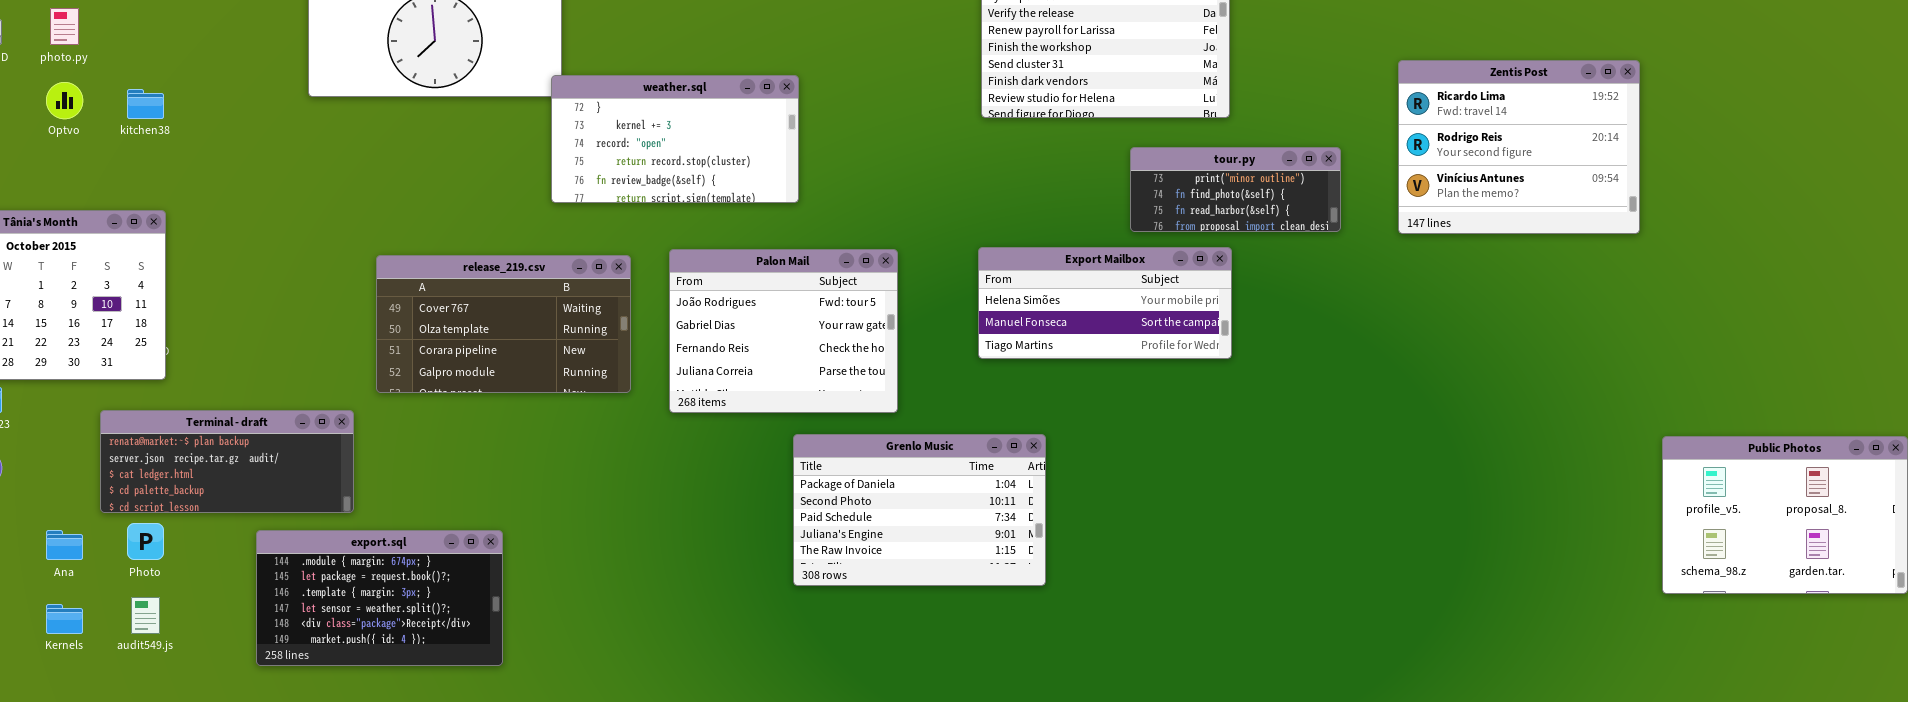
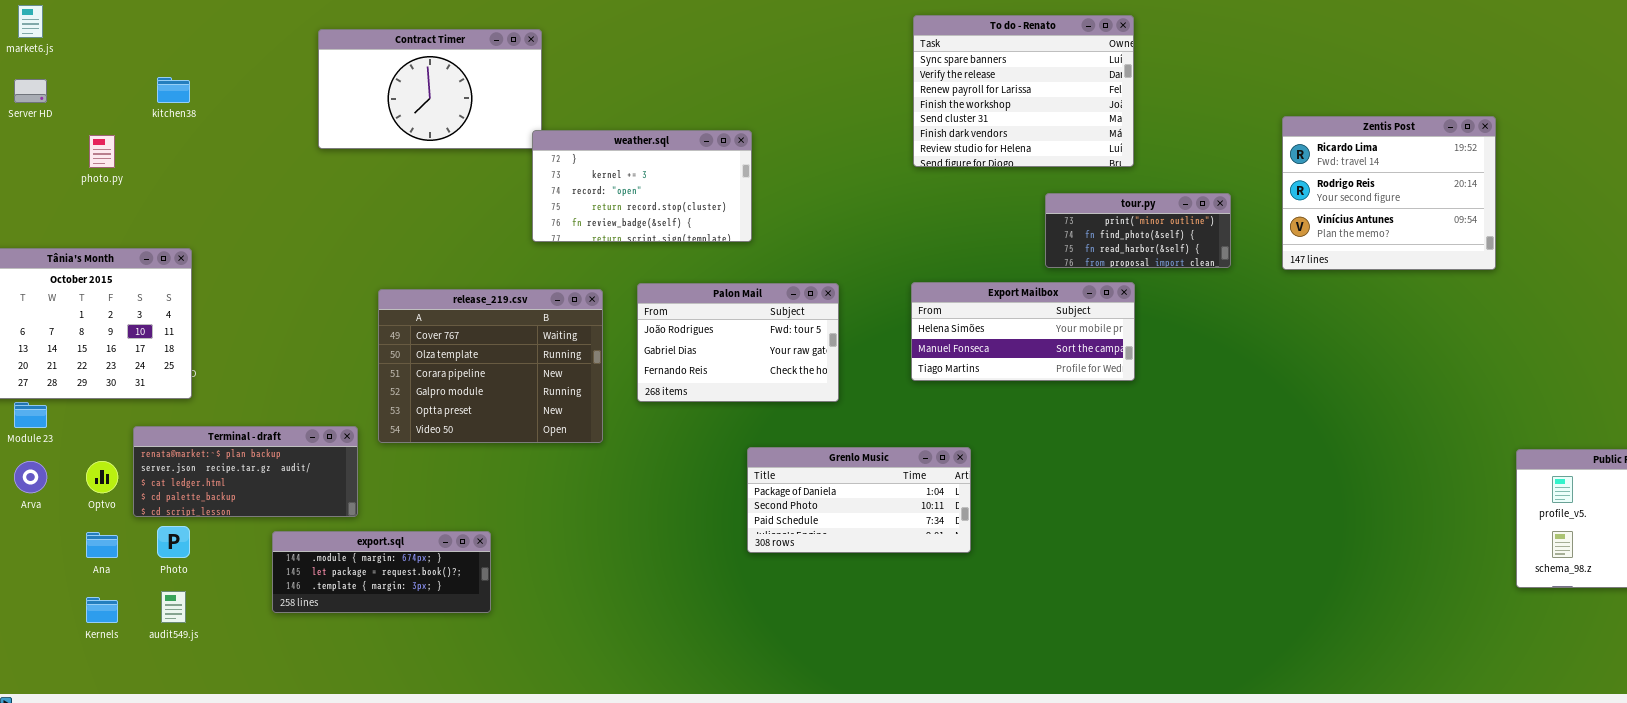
photo.py: [50,8,79,45] -> [89,135,115,168], moved
Optvo: [46,82,83,119] -> [86,461,118,493], moved
kitchen38: [127,89,164,119] -> [157,77,190,103], moved
Palon Mail: [669,249,898,413] -> [637,283,839,402], resized
release_219.csv: [376,255,631,393] -> [378,289,603,443], resized
Grenlo Music: [793,434,1046,586] -> [747,447,971,553], resized
export.sql: [256,530,503,666] -> [272,531,491,613], resized

